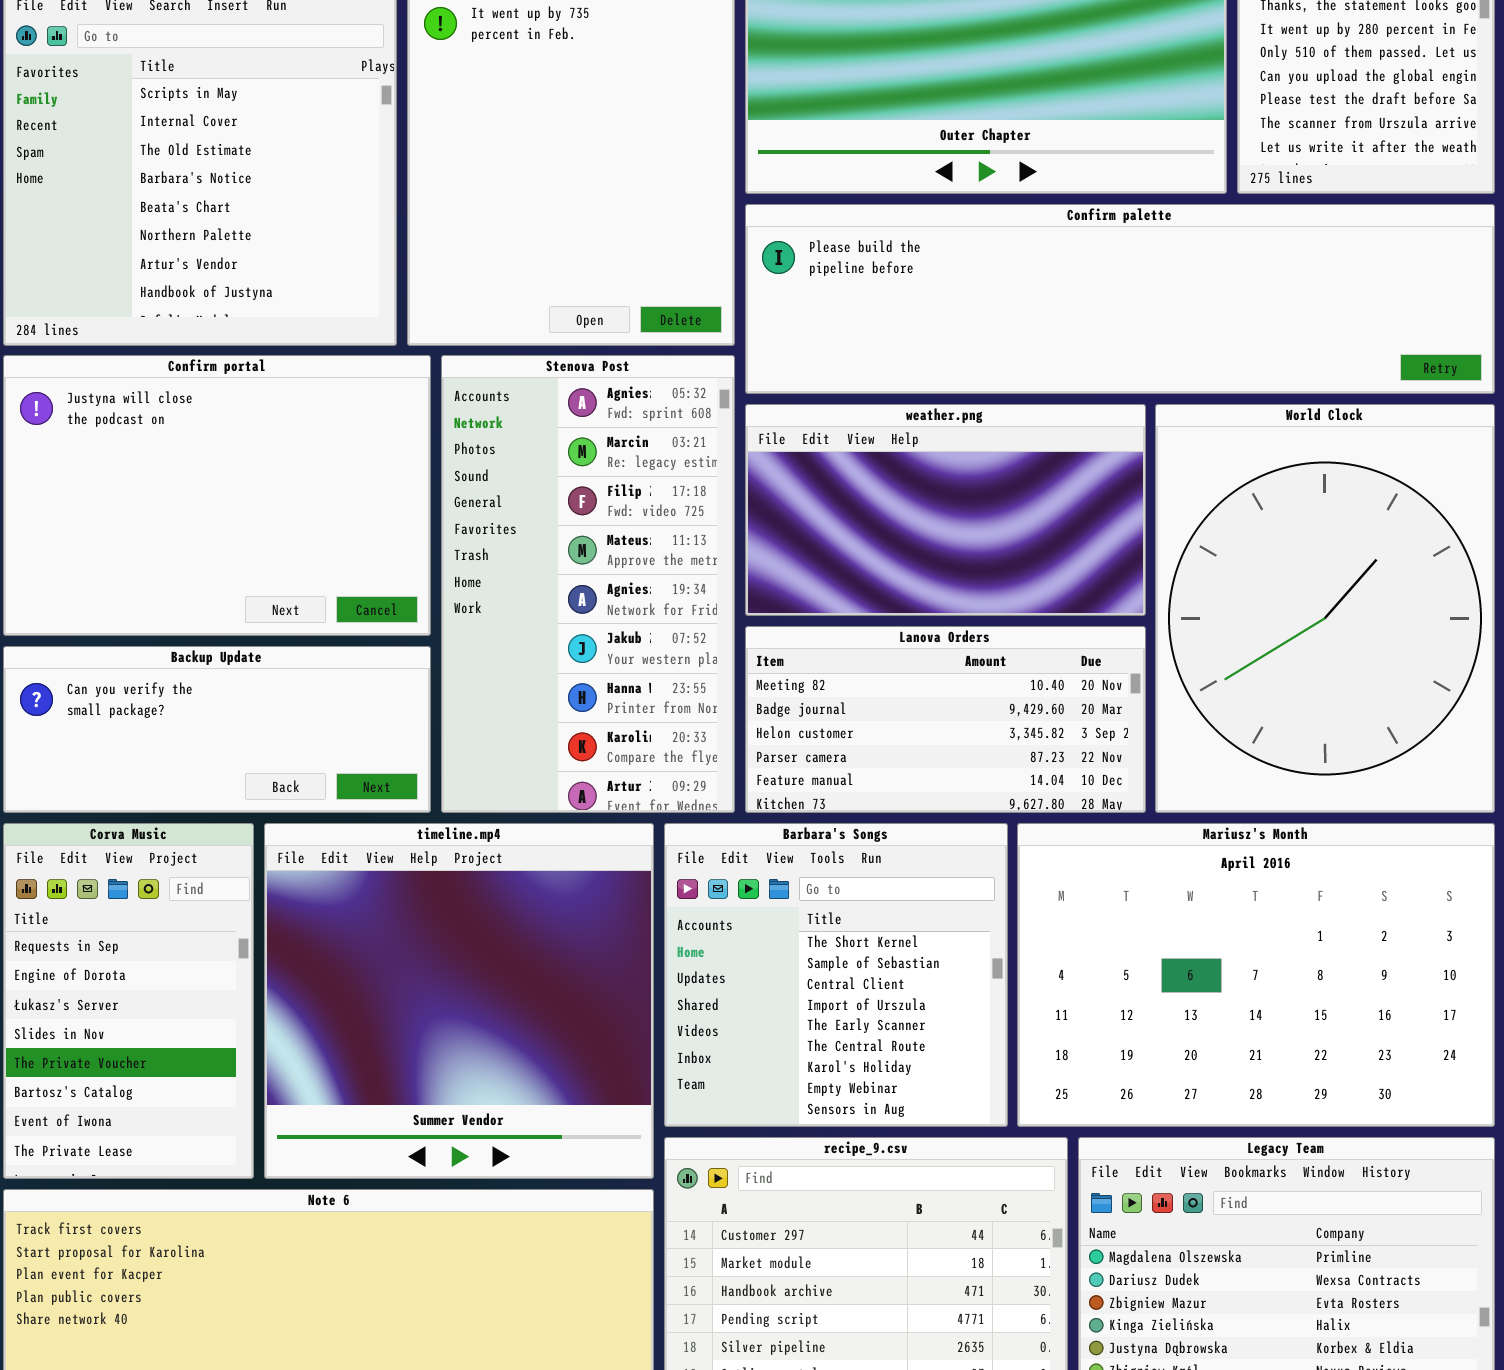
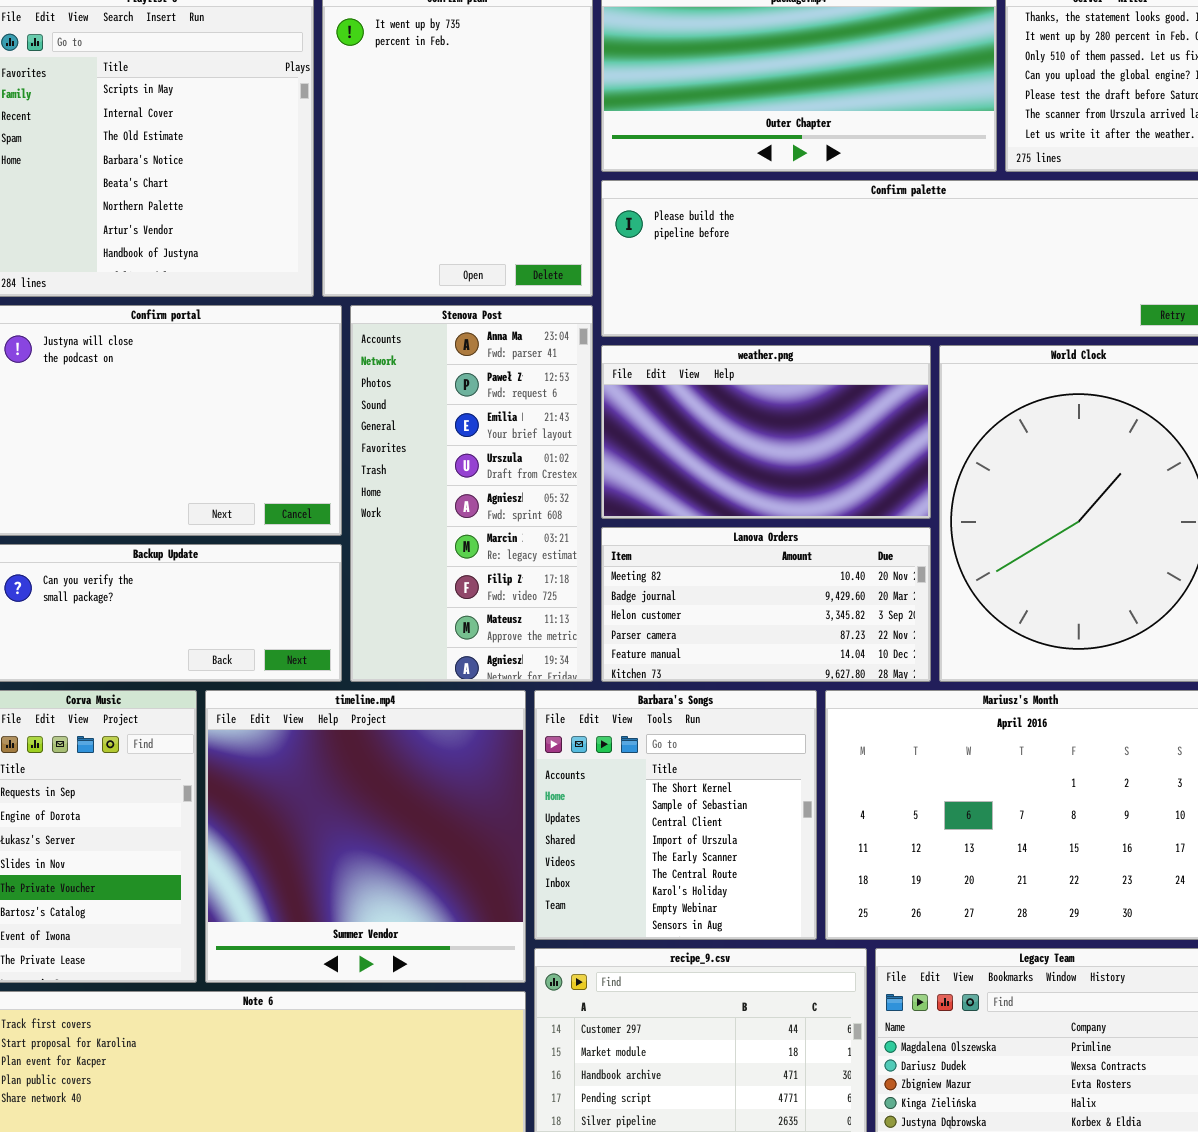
Stenova Post: [441,355,735,813] -> [350,305,593,682], scrolled up 4 rows

